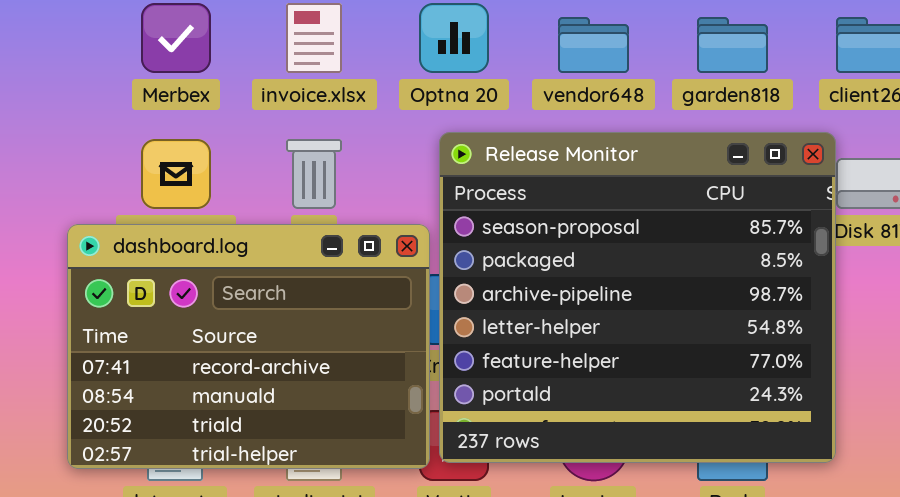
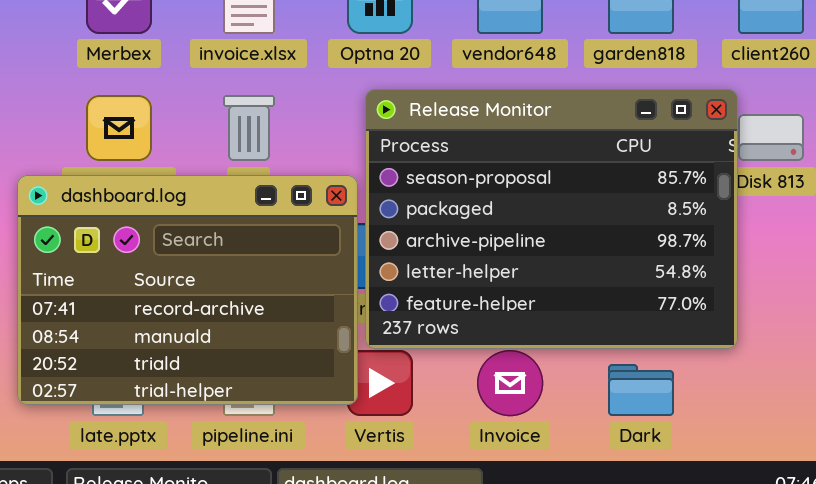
Release Monitor: [439,132,836,463] -> [365,89,738,349], resized

